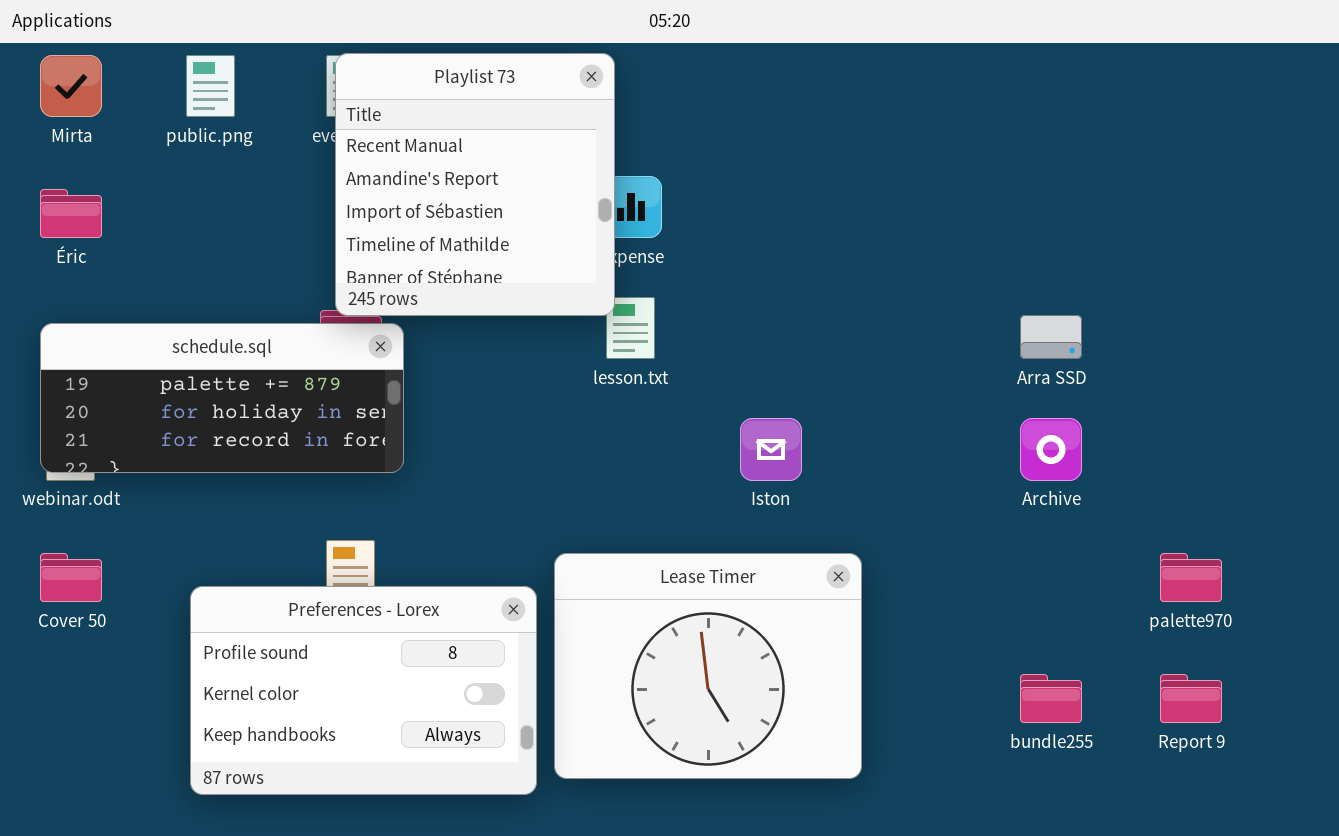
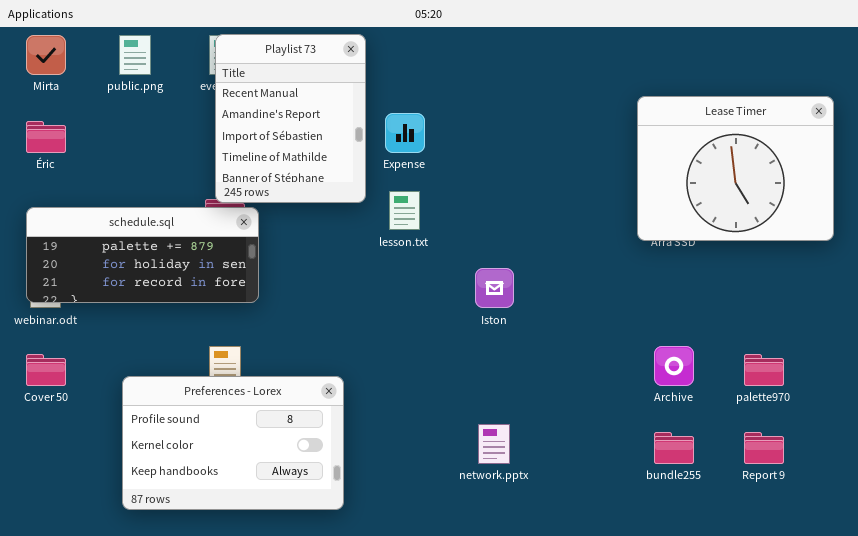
Playlist 73: [335,53,615,316] -> [215,34,366,203], resized
Archive: [1020,418,1082,481] -> [654,346,694,386], moved
Lease Timer: [554,553,862,779] -> [637,96,834,241], moved

